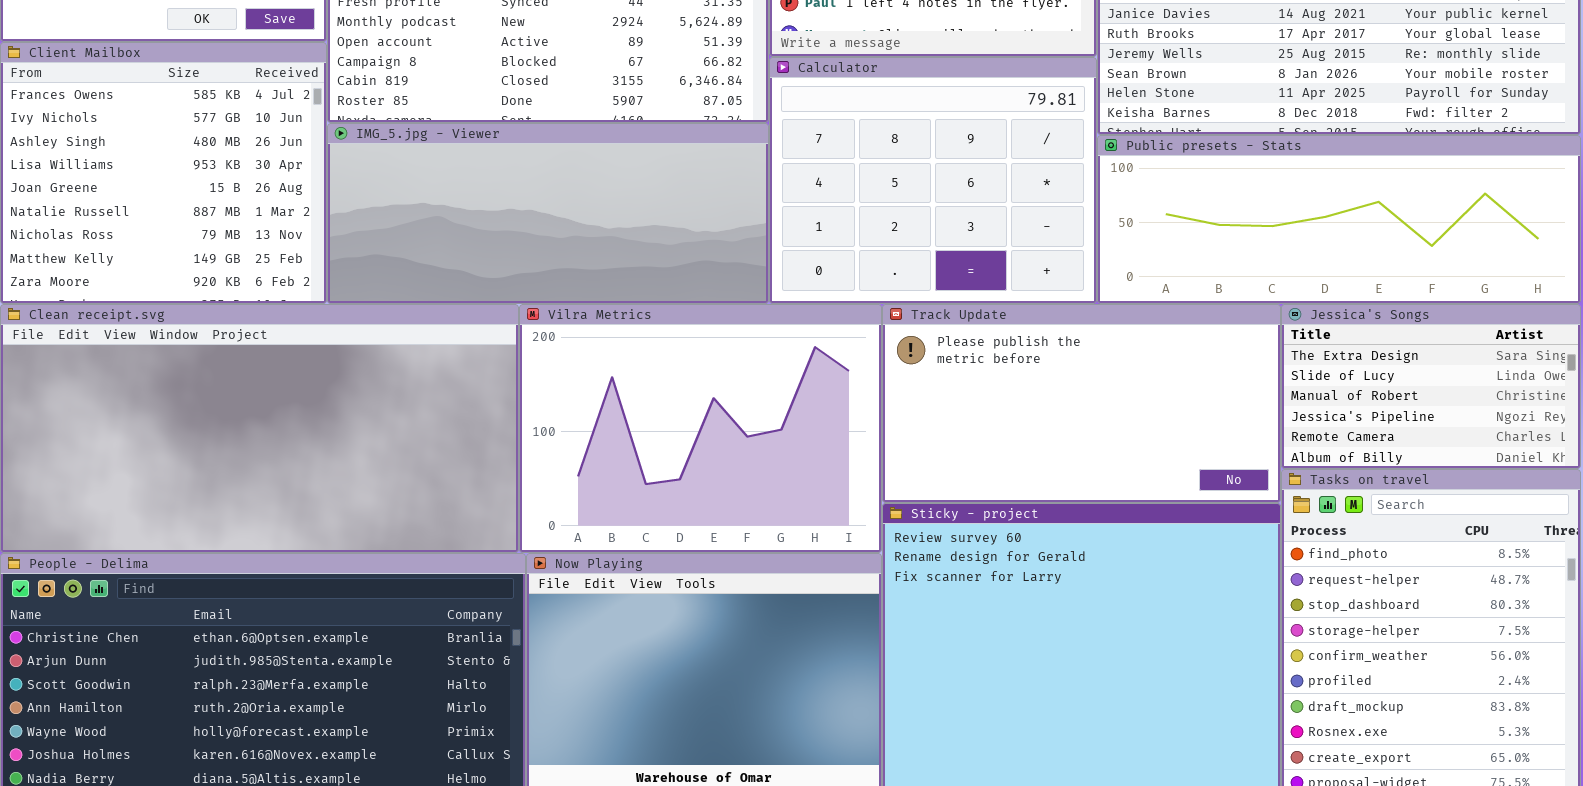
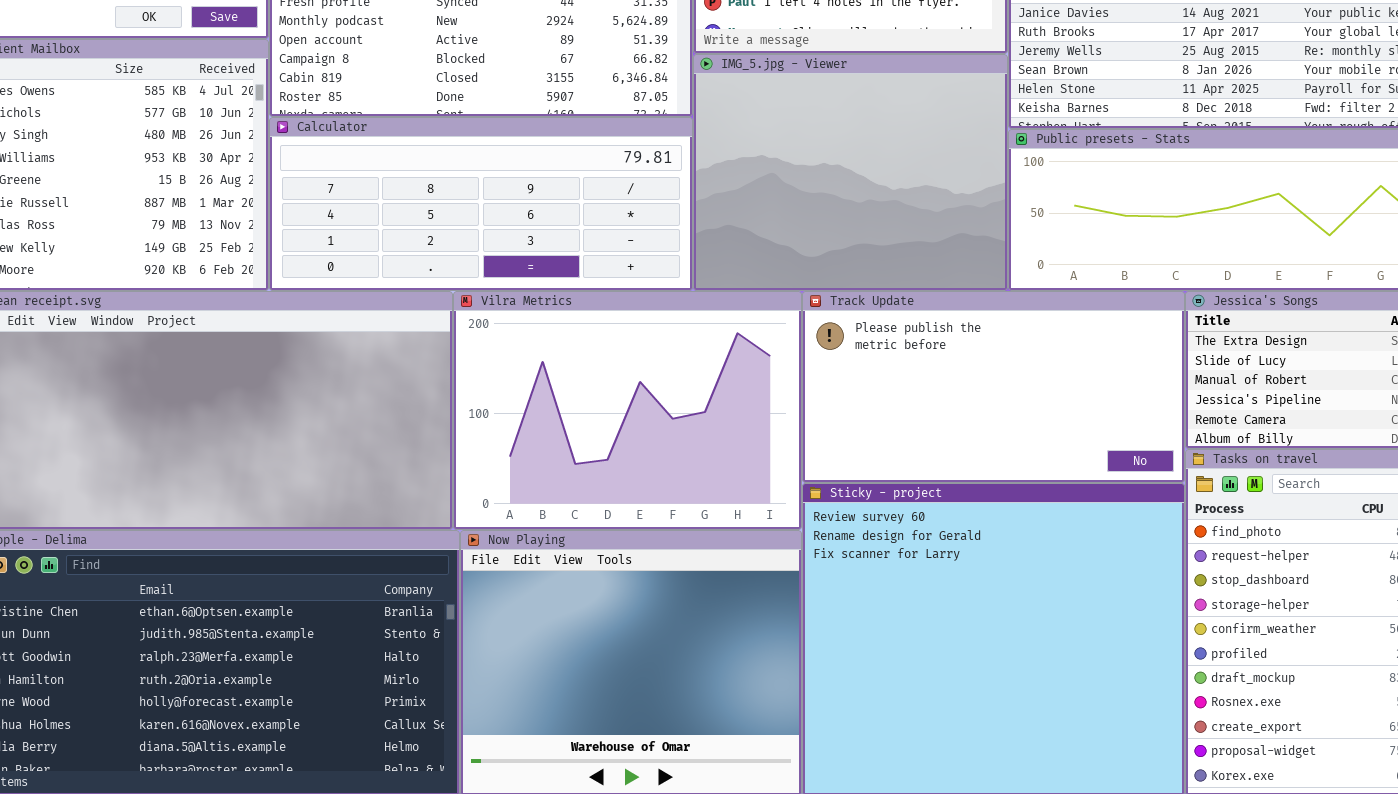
Calculator: [769,57,1097,304] -> [269,117,693,291], moved, resized
IMG_5.jpg - Viewer: [327,123,769,304] -> [693,54,1008,291], moved, resized

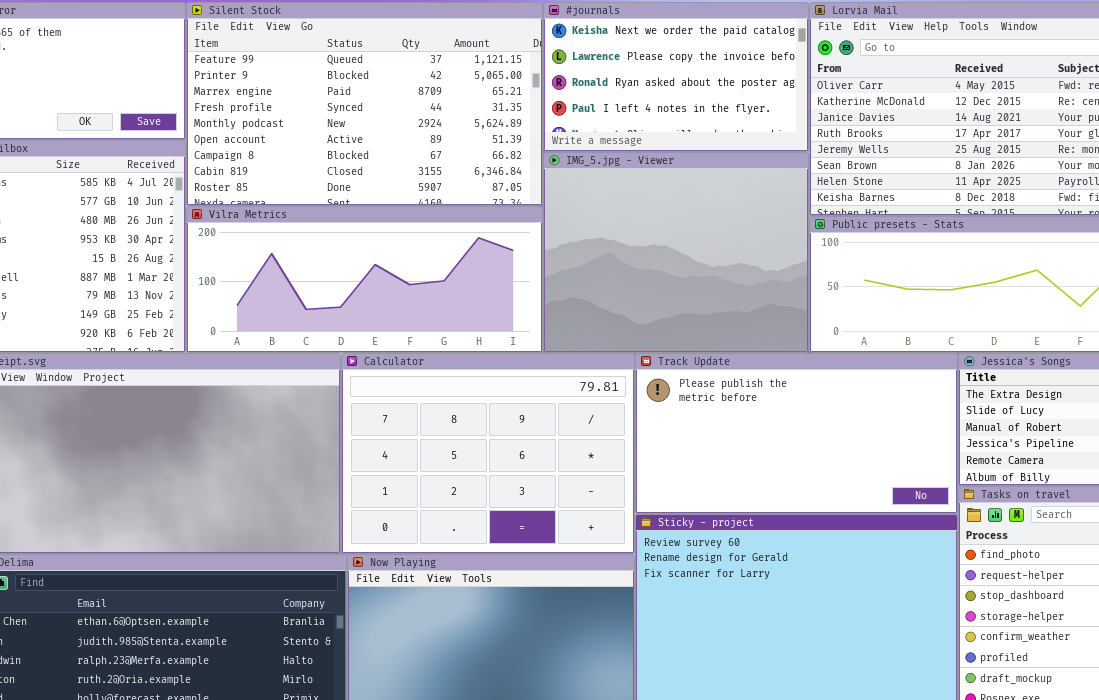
Calculator: [269,117,693,291] -> [341,353,635,554], moved, resized
Vilra Metrics: [453,291,802,530] -> [186,206,543,353], moved, resized

